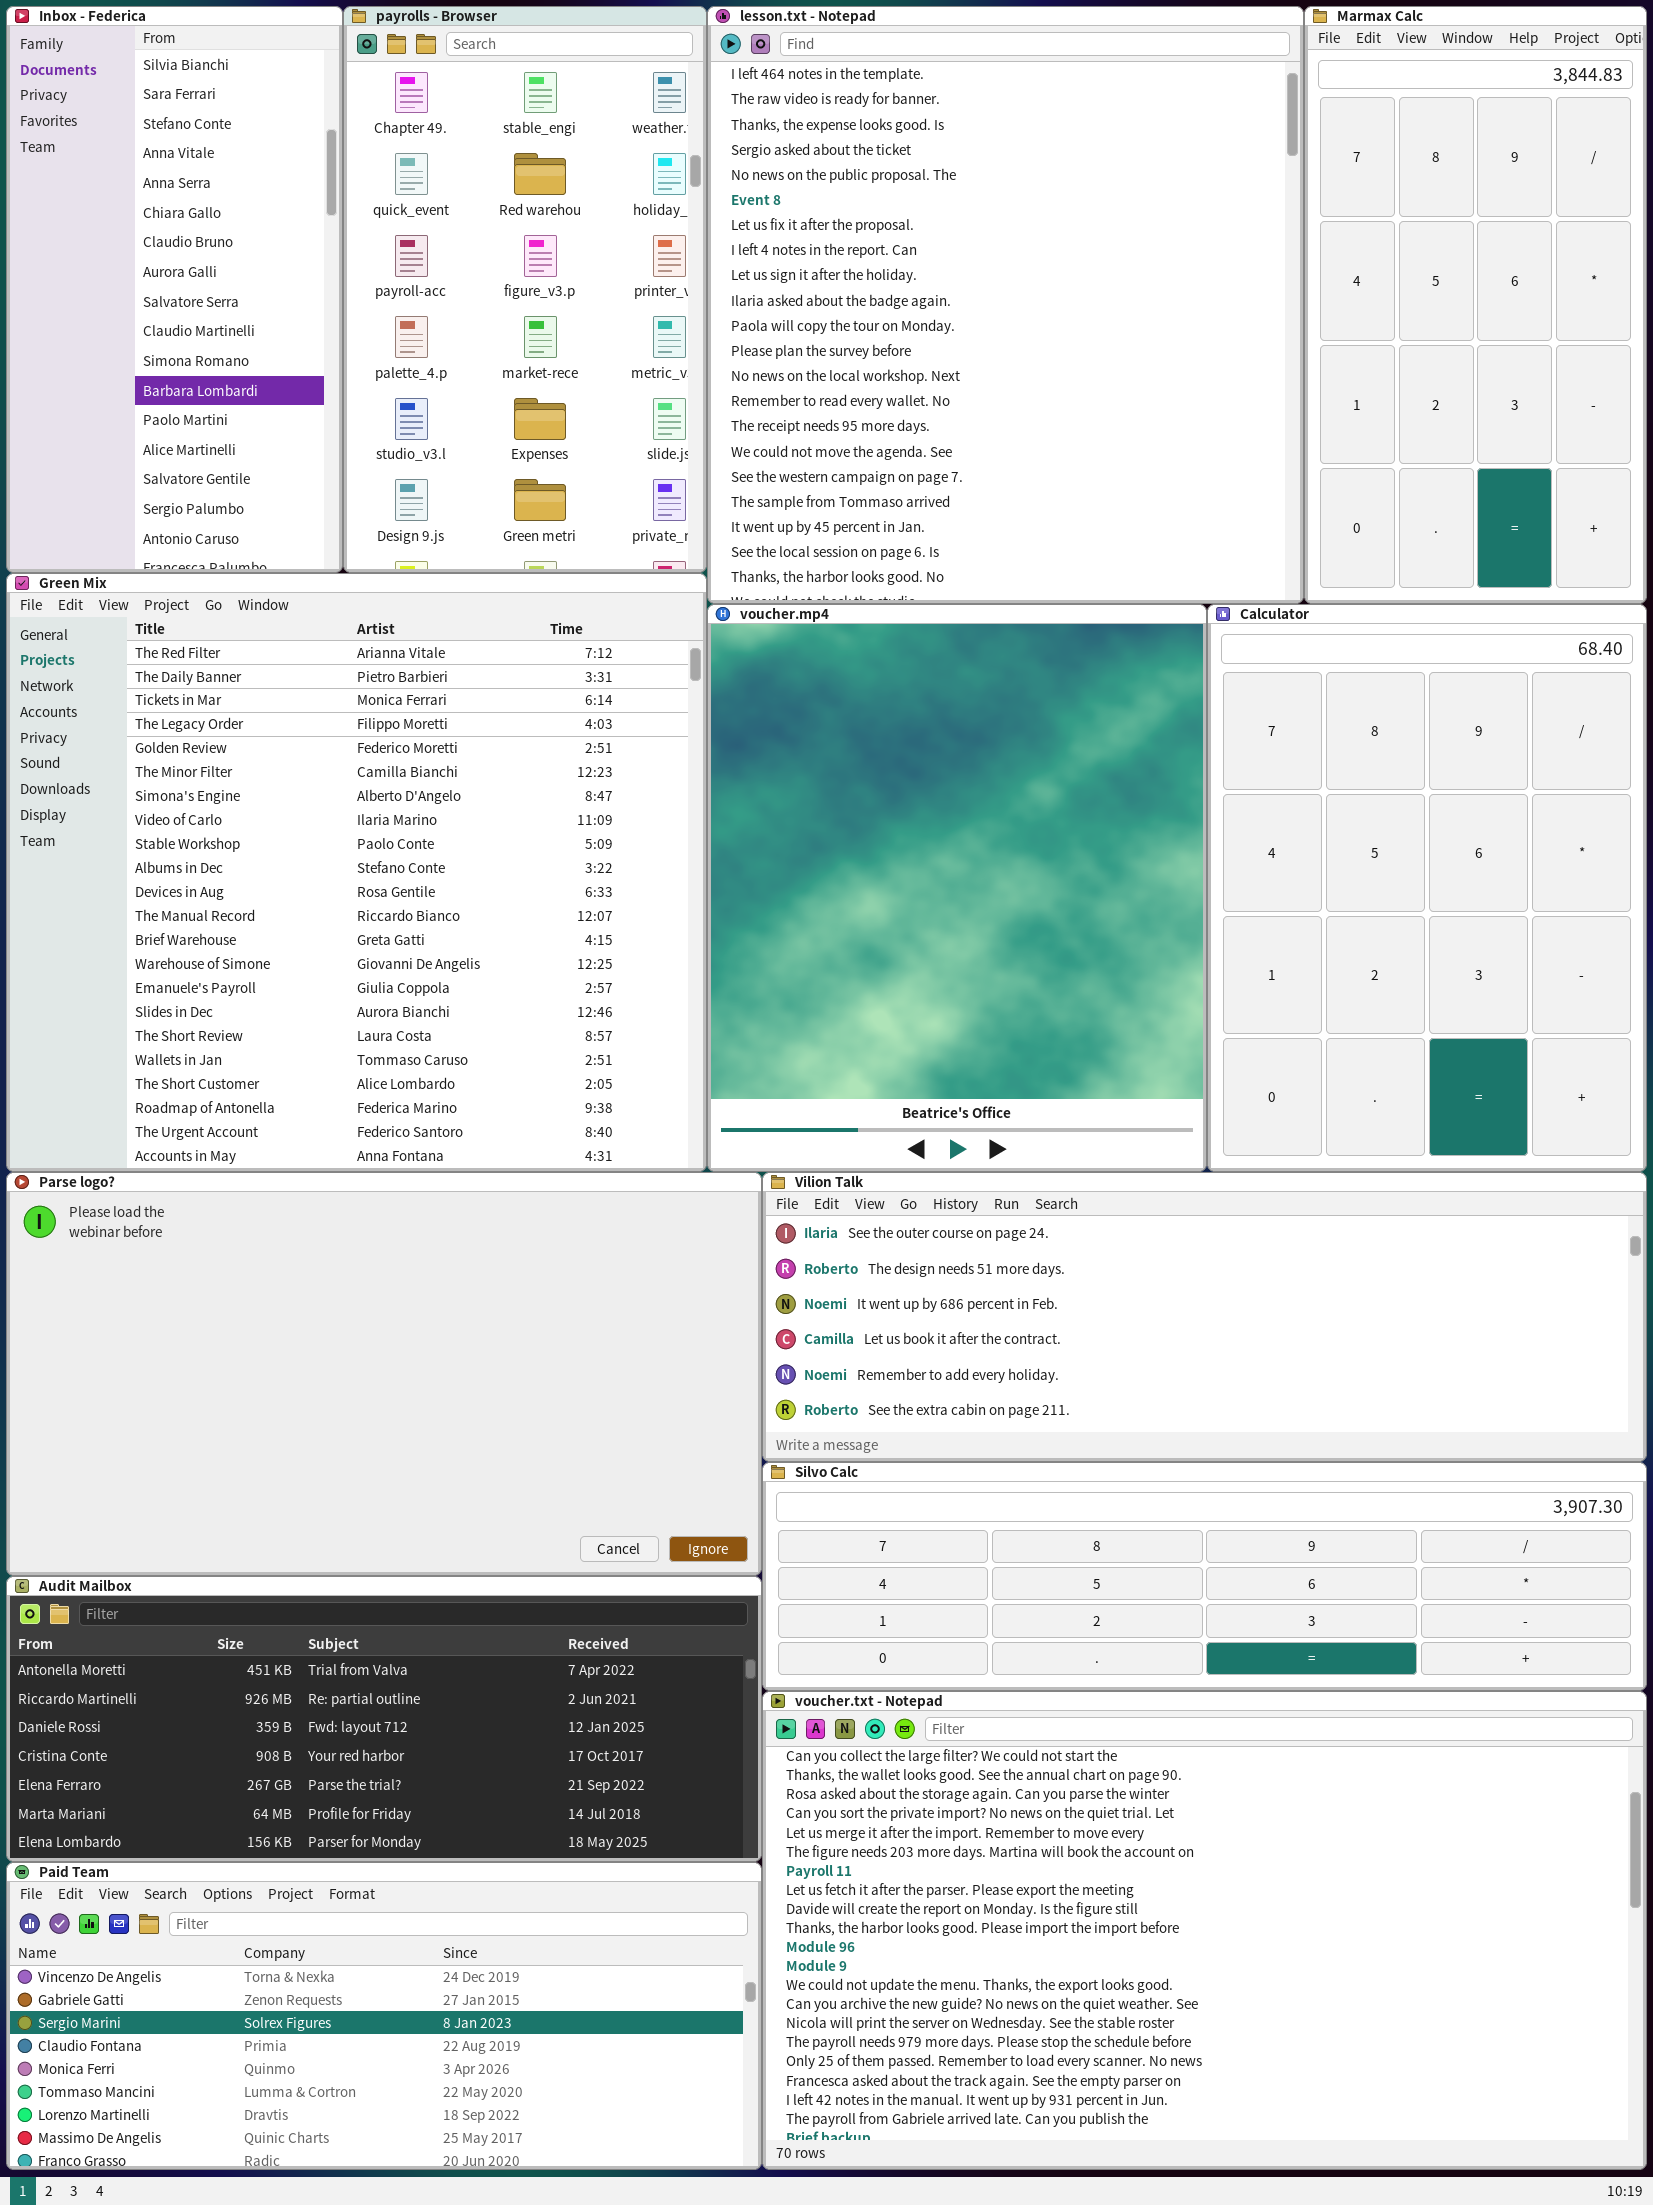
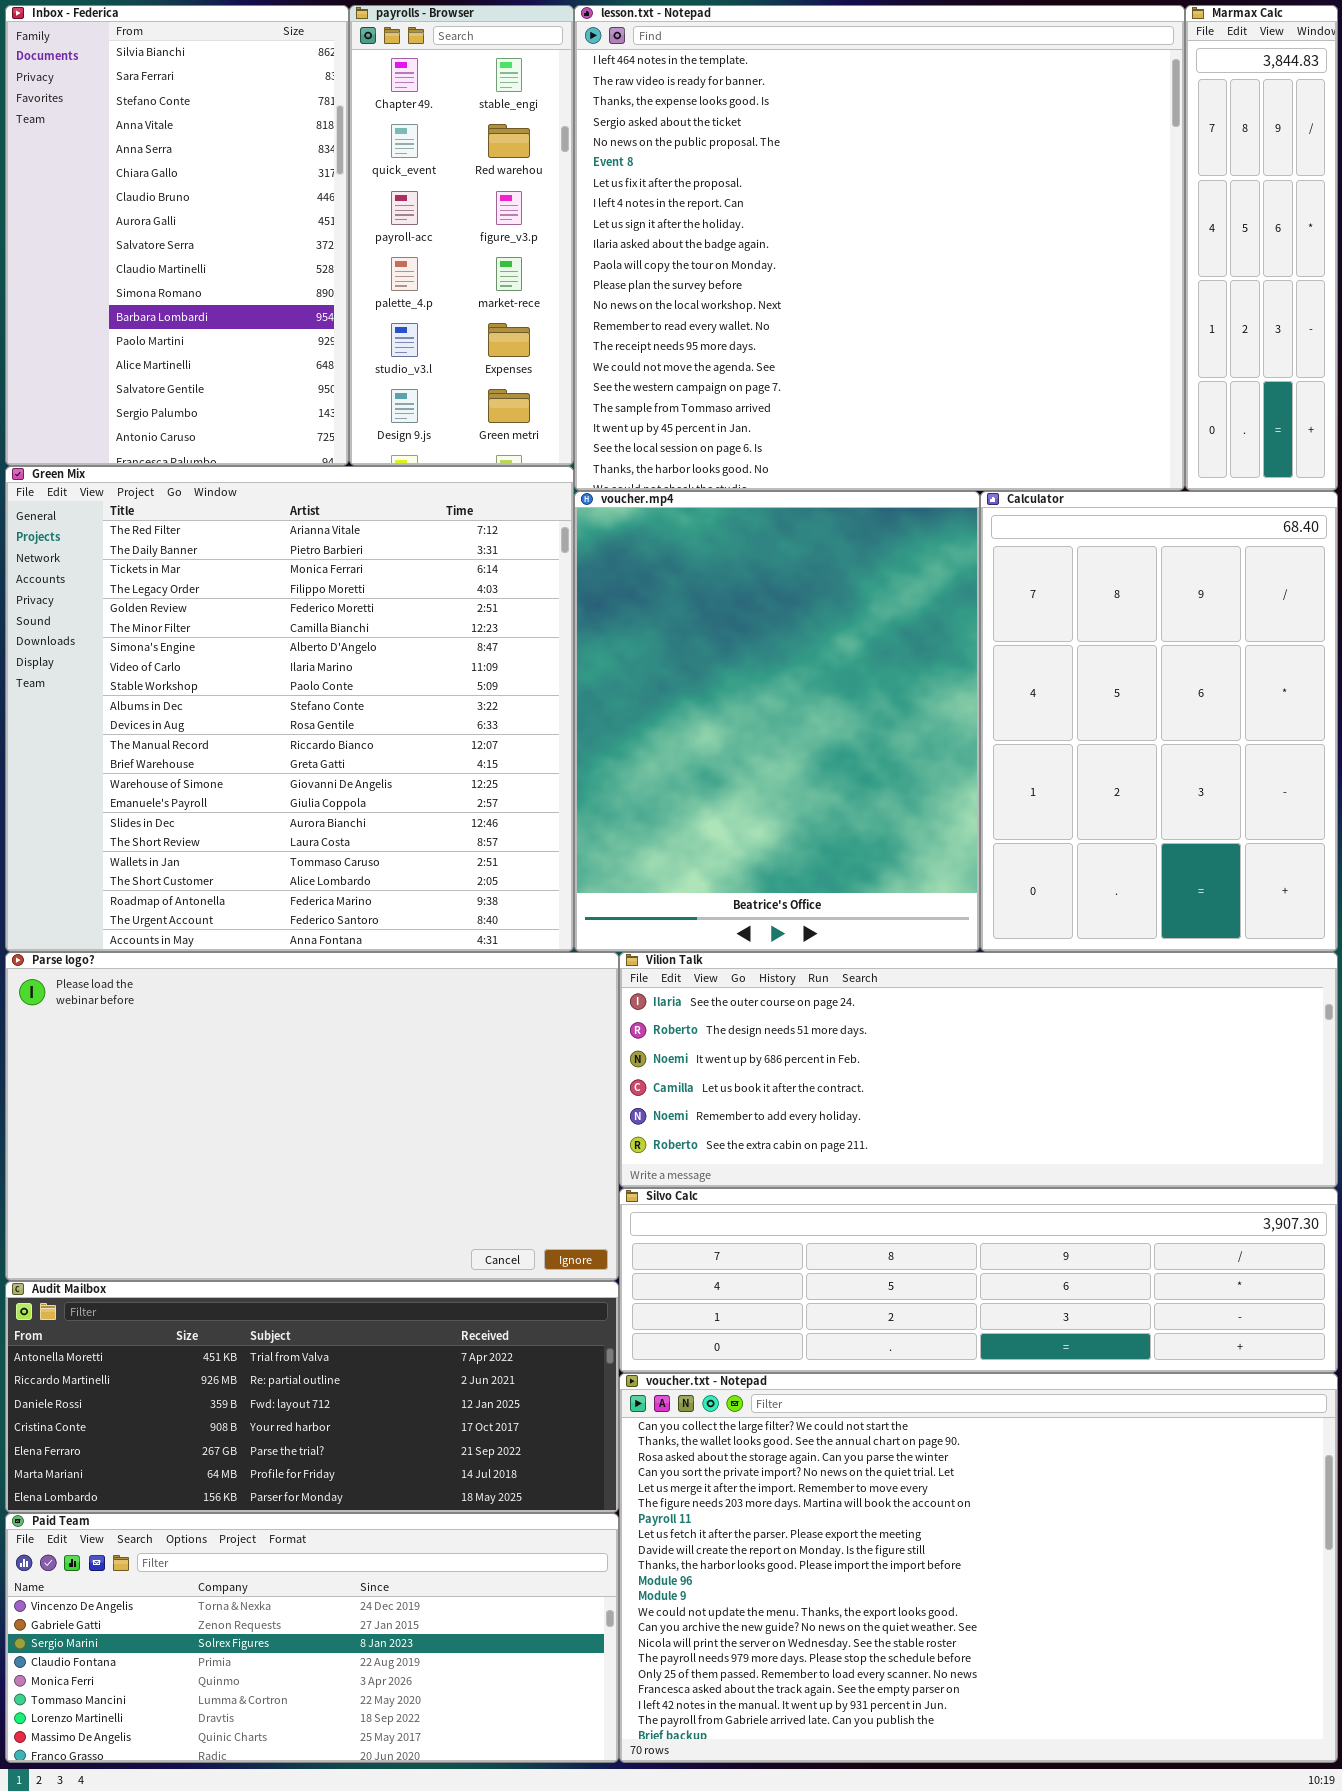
Inbox - Federica: [6,6,343,573] -> [5,5,349,466], resized
payrolls - Browser: [343,6,707,573] -> [349,5,574,466], resized
lesson.txt - Notepad: [707,6,1304,604] -> [574,5,1185,491], resized
Marmax Calc: [1304,6,1647,604] -> [1185,5,1338,491], resized

